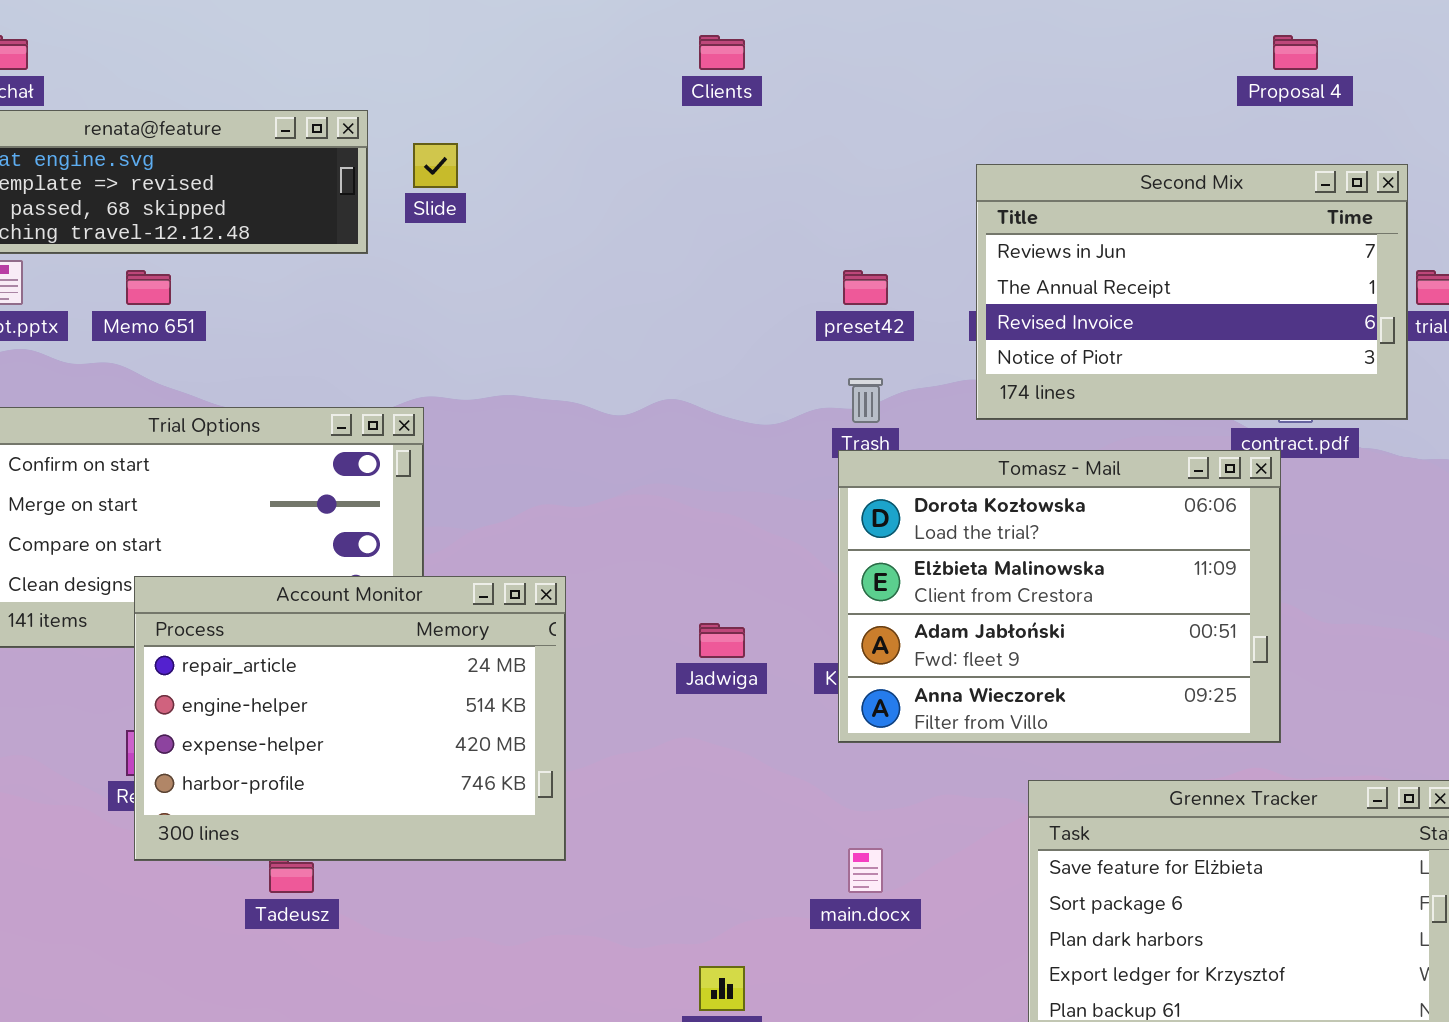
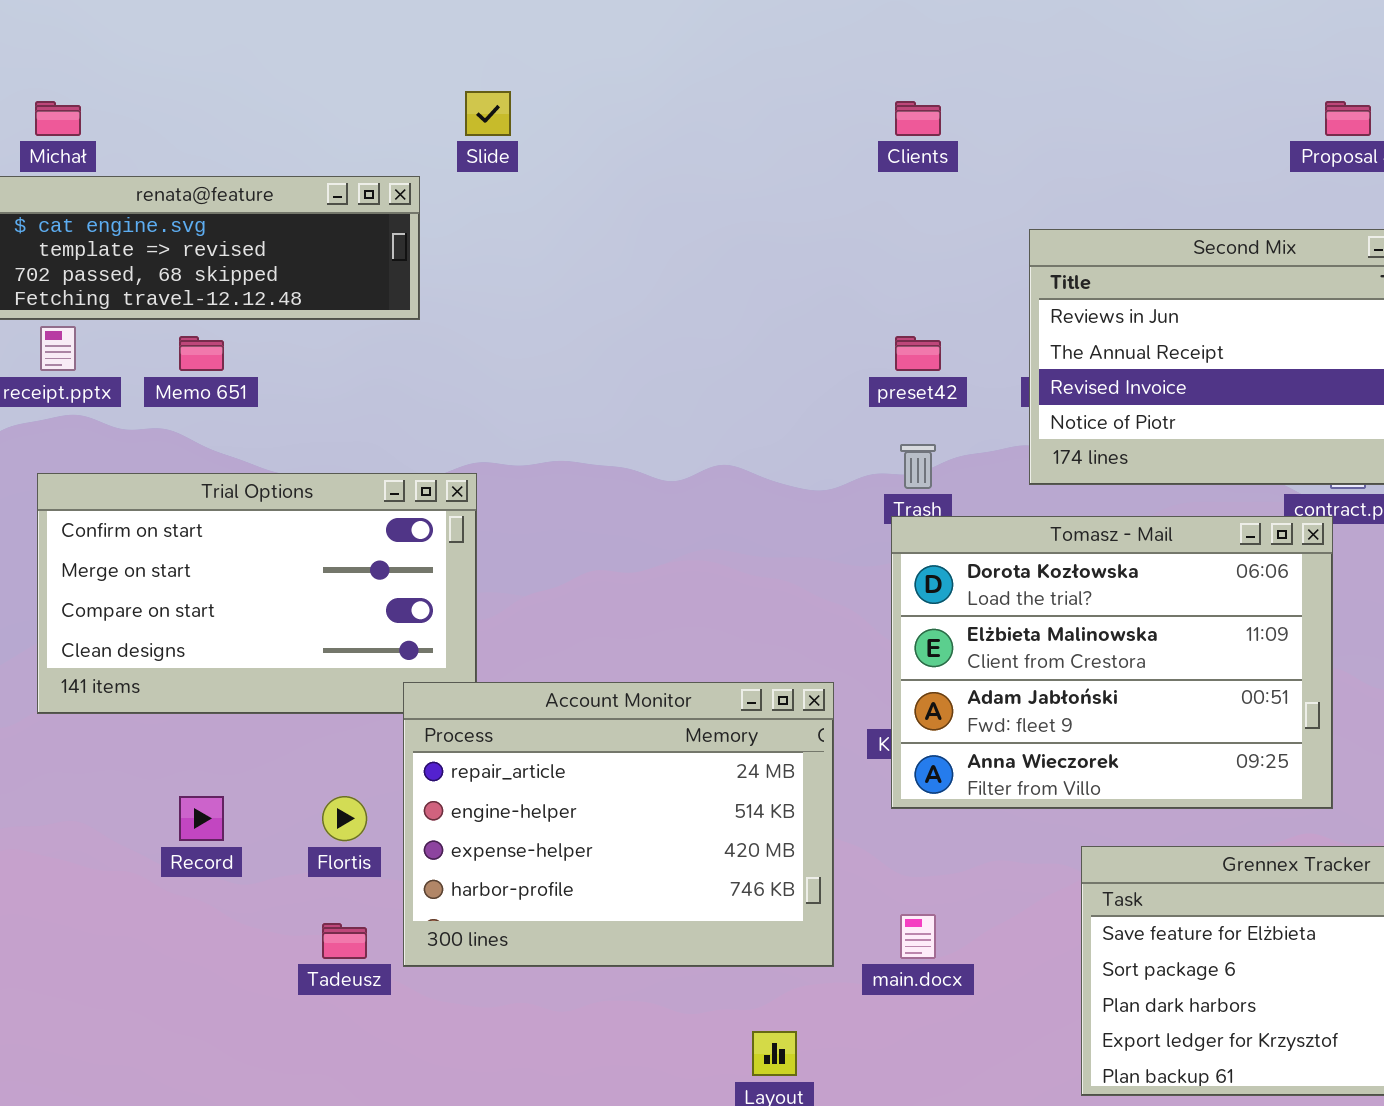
Clients: [699,35,745,70] -> [895,101,941,136], moved
Slide: [413,143,458,188] -> [465,91,511,136], moved
Account Monitor: [134,576,566,861] -> [403,682,834,967], moved

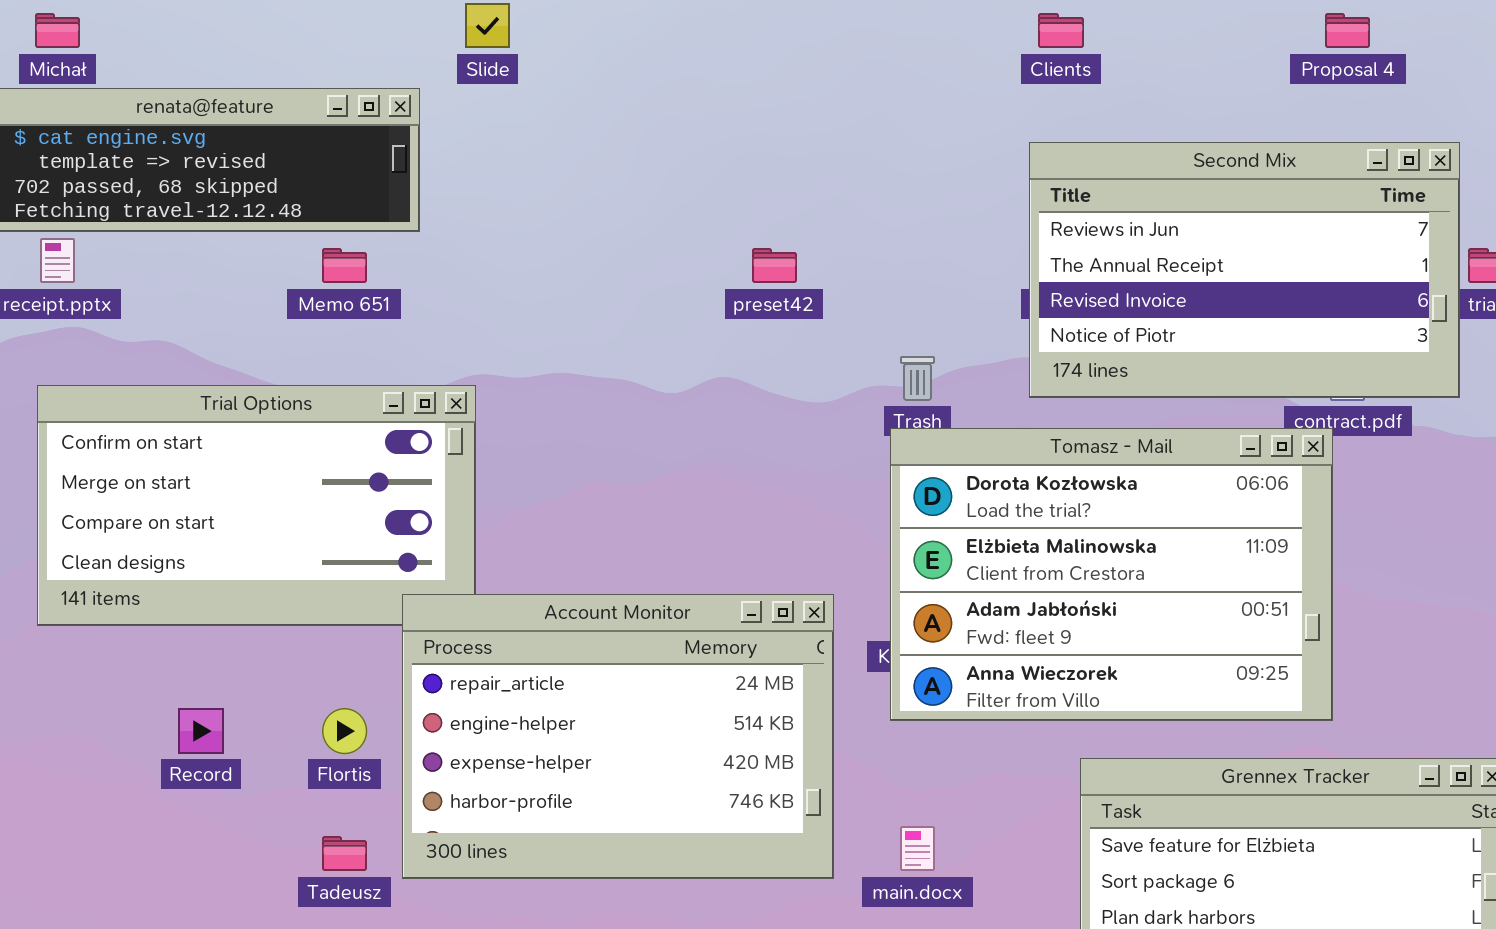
Clients: [895,101,941,136] -> [1038,13,1084,48], moved
Memo 651: [179,336,224,371] -> [322,248,367,283], moved
preset42: [895,336,941,371] -> [752,248,797,283], moved

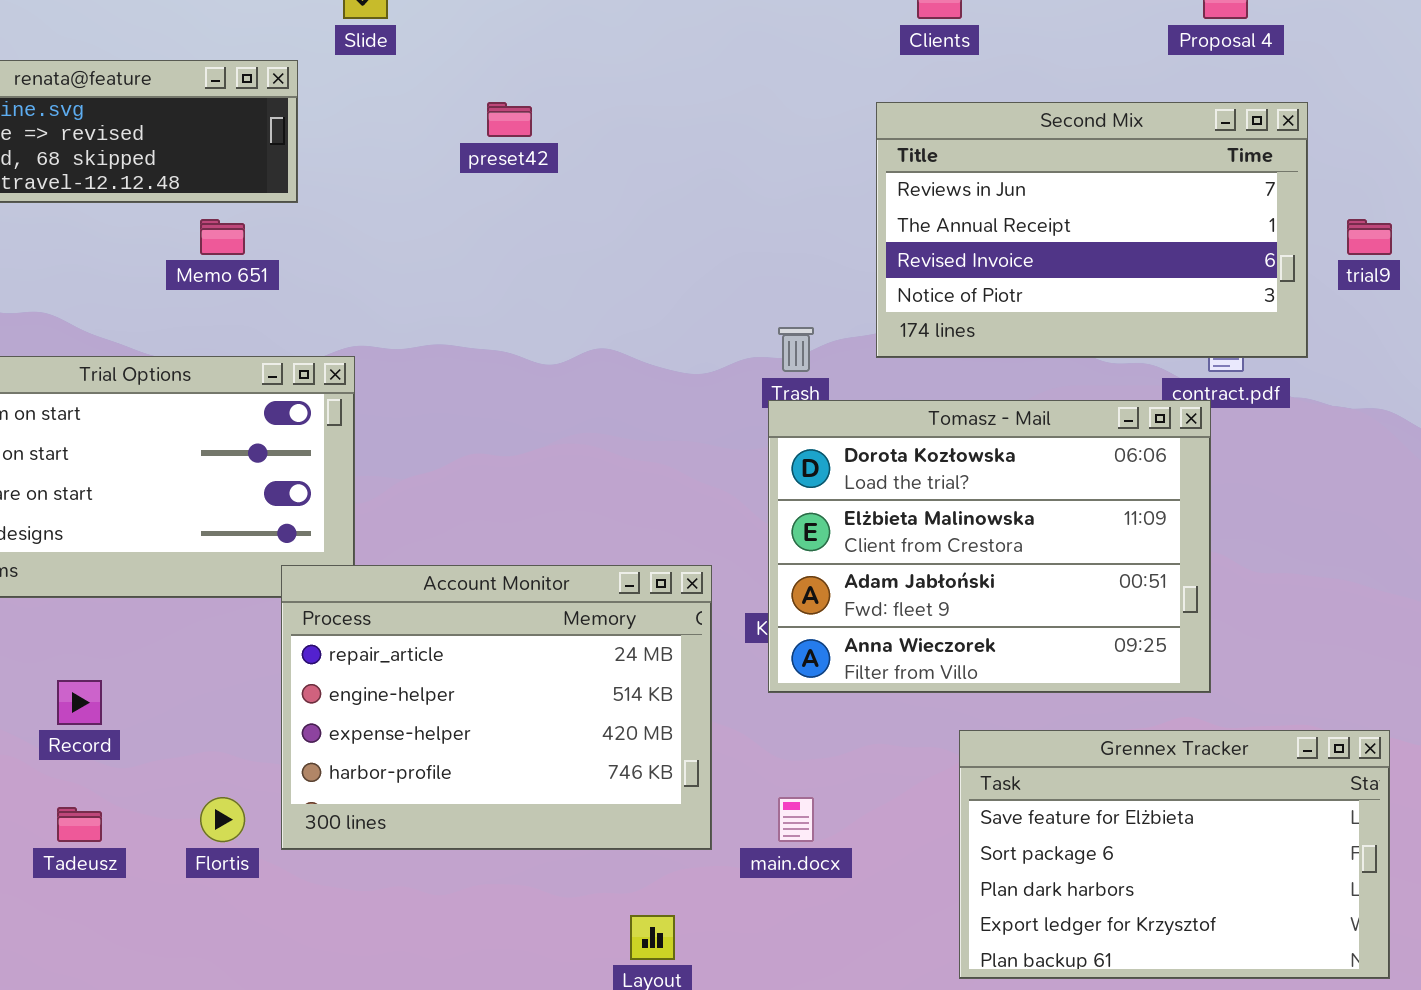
Second Mix: [1029,142,1460,398] -> [876,102,1308,358], moved
preset42: [752,248,797,283] -> [487,102,532,137], moved
Flortis: [322,708,367,754] -> [200,797,245,842], moved
Tadeusz: [322,836,367,871] -> [57,807,102,842], moved

